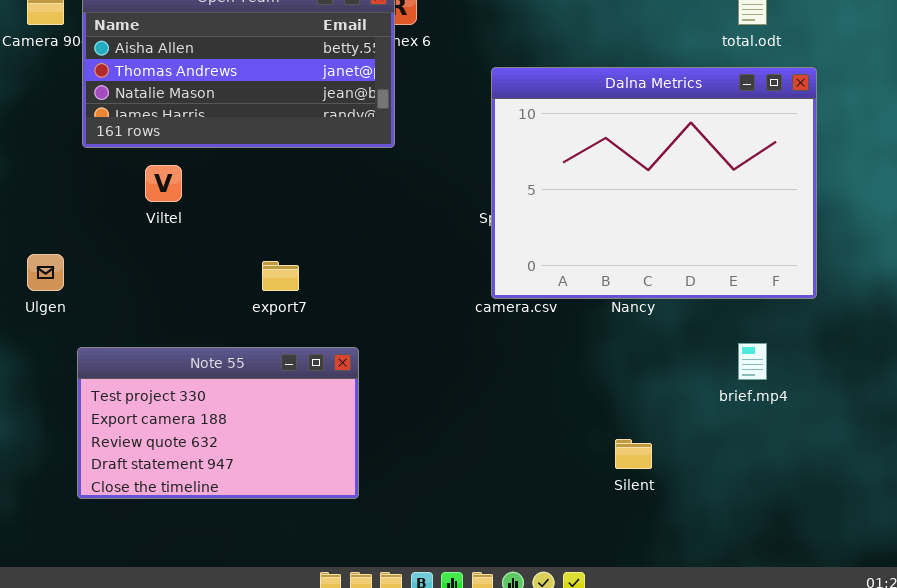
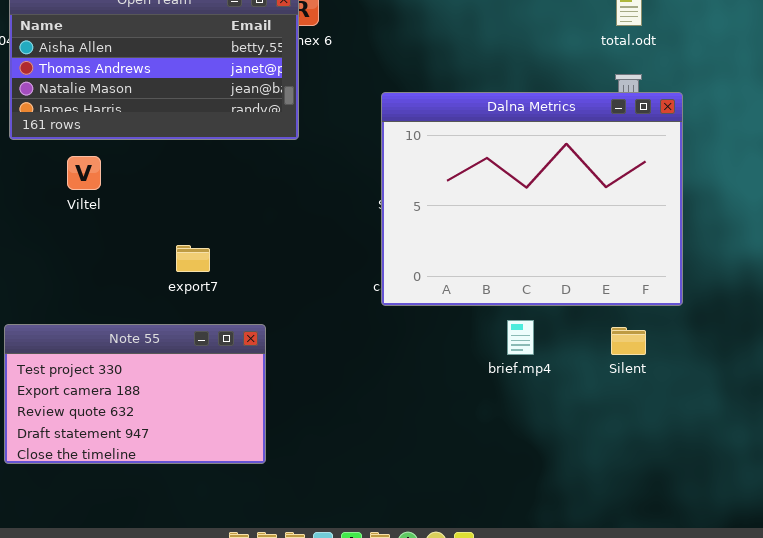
Dalna Metrics: [491,67,817,299] -> [381,92,683,306], moved
brief.mp4: [738,343,767,380] -> [507,320,534,355], moved
Silent: [615,439,652,469] -> [611,327,646,355], moved

